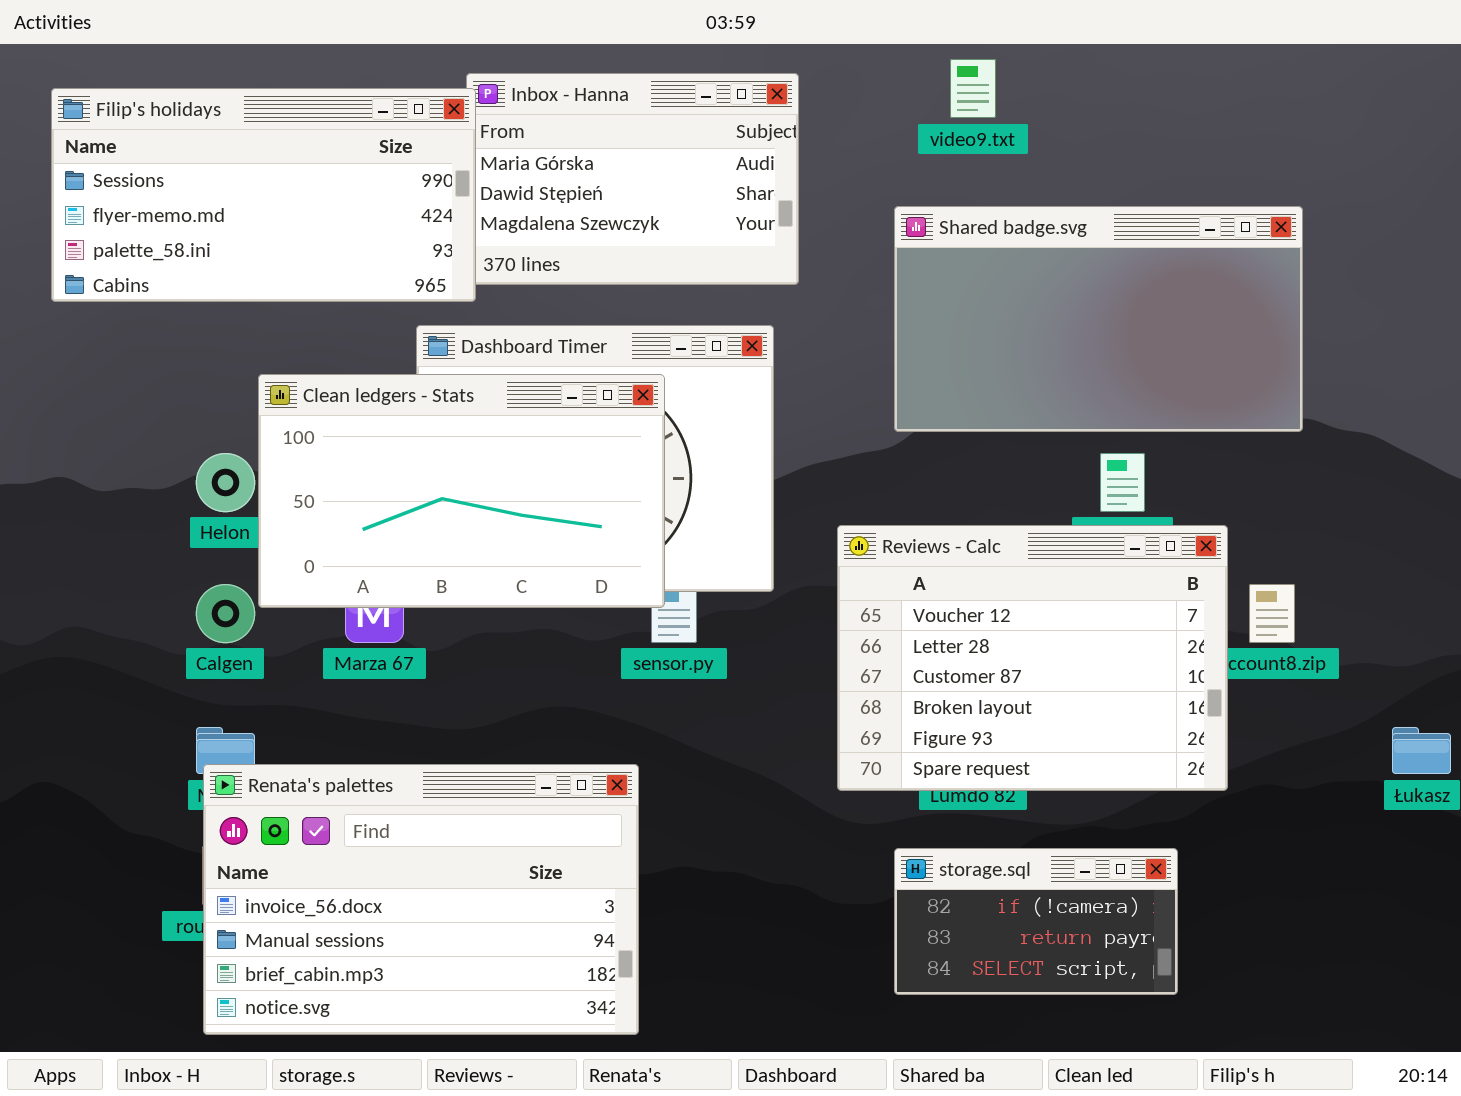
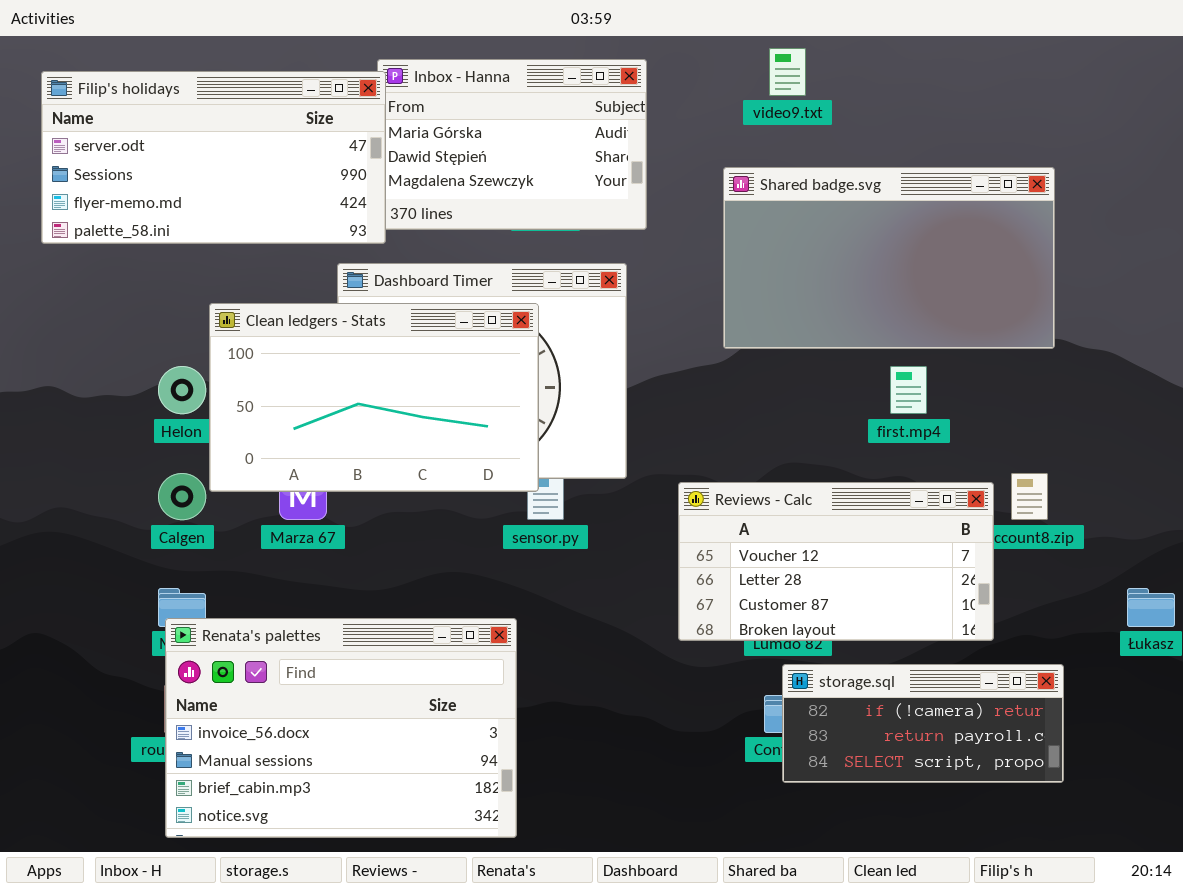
Filip's holidays: [51,88,476,302] -> [41,71,386,244], scrolled up 1 row
Reviews - Calc: [837,525,1228,791] -> [678,482,994,641], resized
storage.sql: [894,848,1178,995] -> [782,664,1064,783], moved, resized

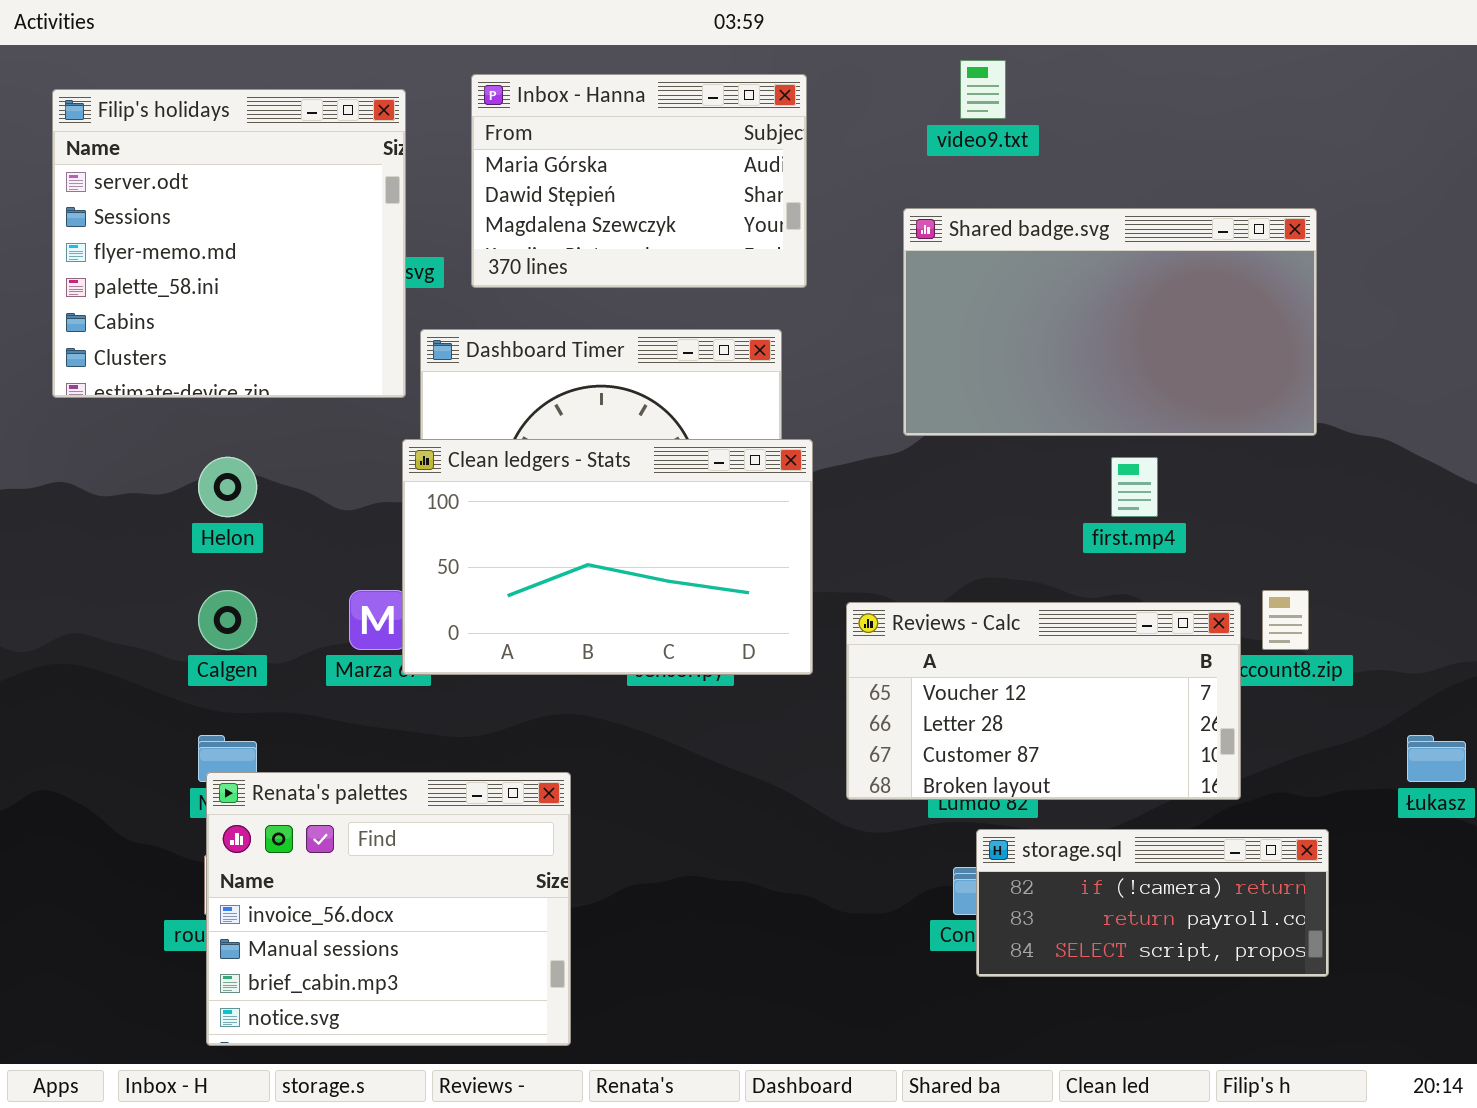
Filip's holidays: [41,71,386,244] -> [52,89,406,398], resized
Clean ledgers - Stats: [209,303,539,492] -> [402,439,813,675], moved
Renata's palettes: [165,618,517,838] -> [206,772,571,1046], resized

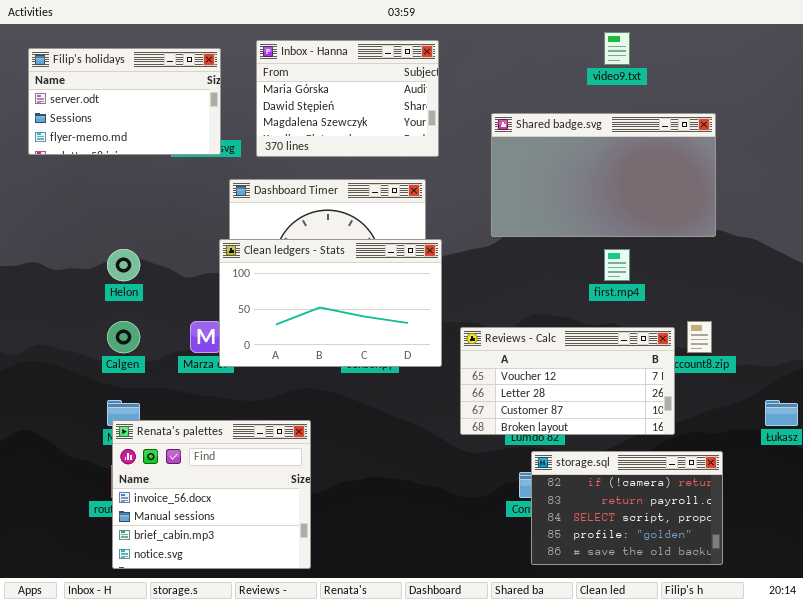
video9.txt: [960,60,1006,119] -> [604,32,630,65], moved
Filip's holidays: [52,89,406,398] -> [28,48,221,155], resized
storage.sql: [976,829,1329,977] -> [531,451,723,565], resized

